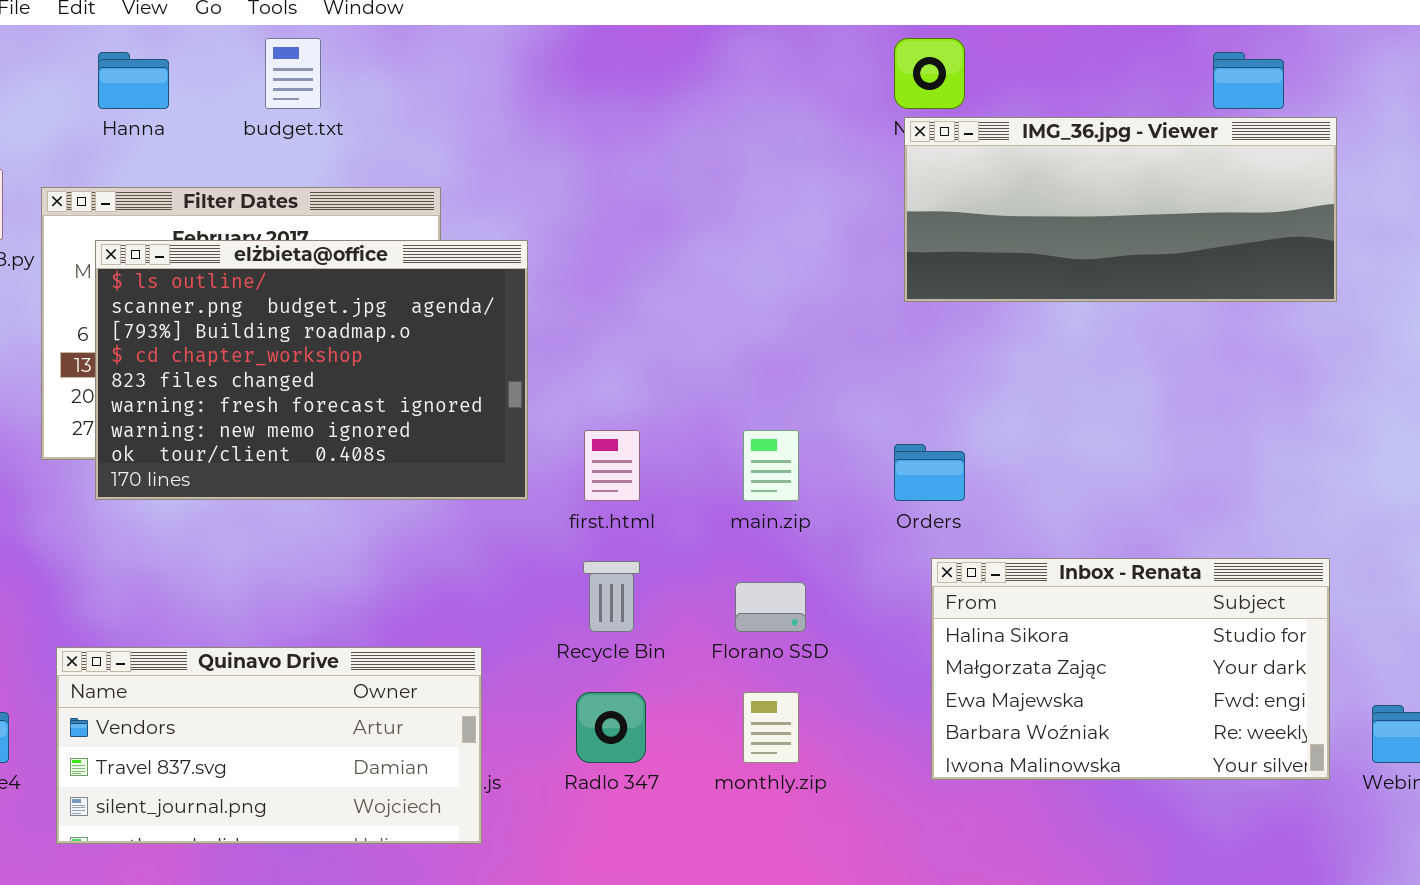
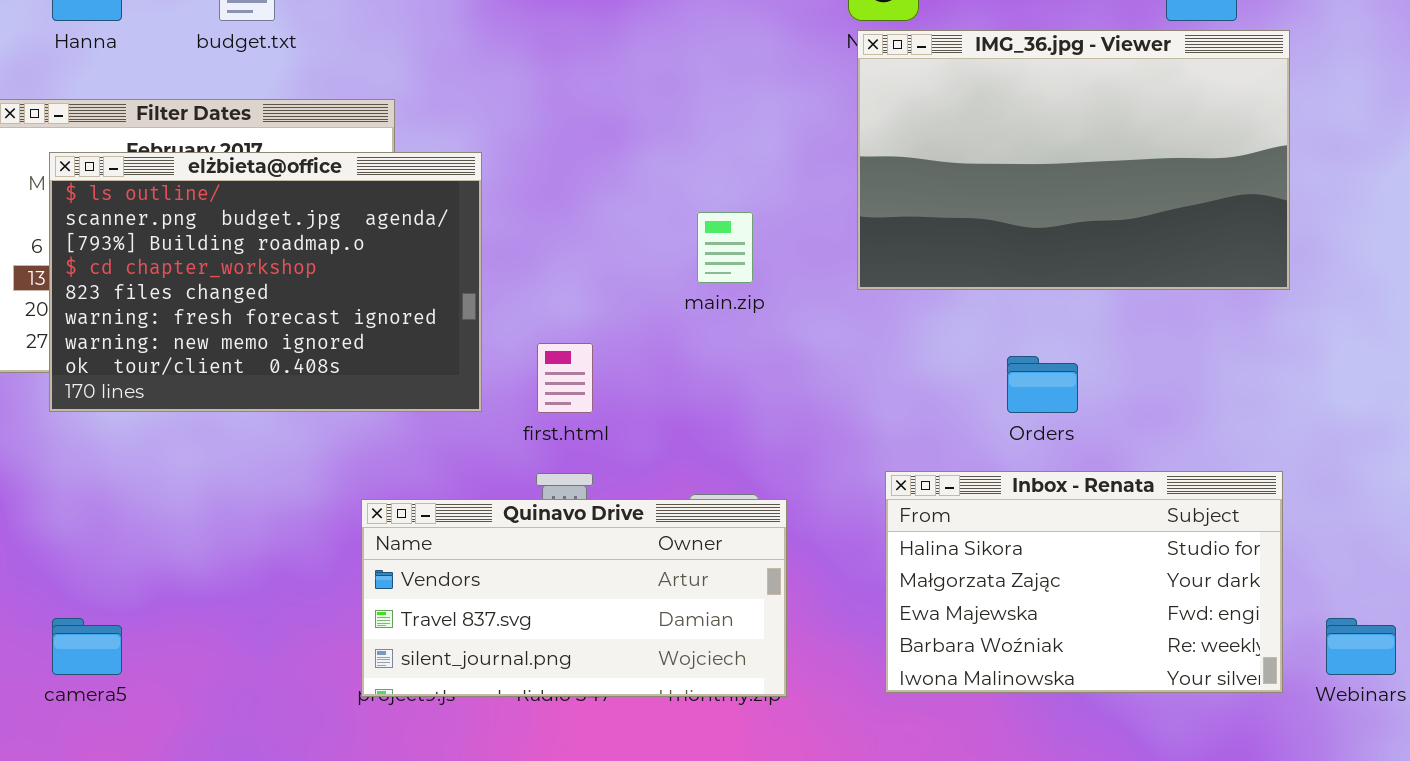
IMG_36.jpg - Viewer: [904,117,1337,302] -> [857,30,1290,290], resized
main.zip: [743,430,799,501] -> [697,212,753,283], moved
Orders: [894,444,965,501] -> [1007,356,1078,413], moved
Quinavo Drive: [56,647,482,844] -> [361,499,787,697], moved

